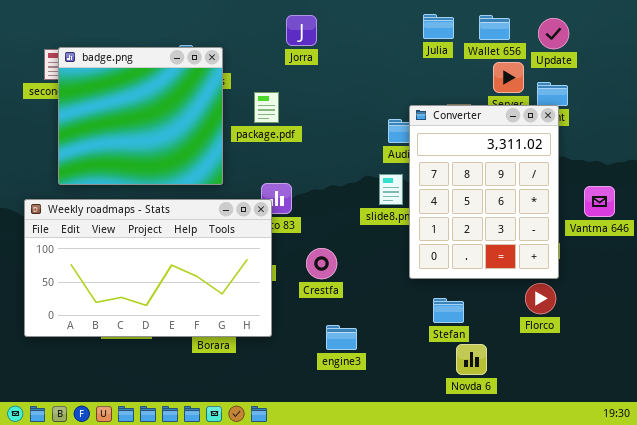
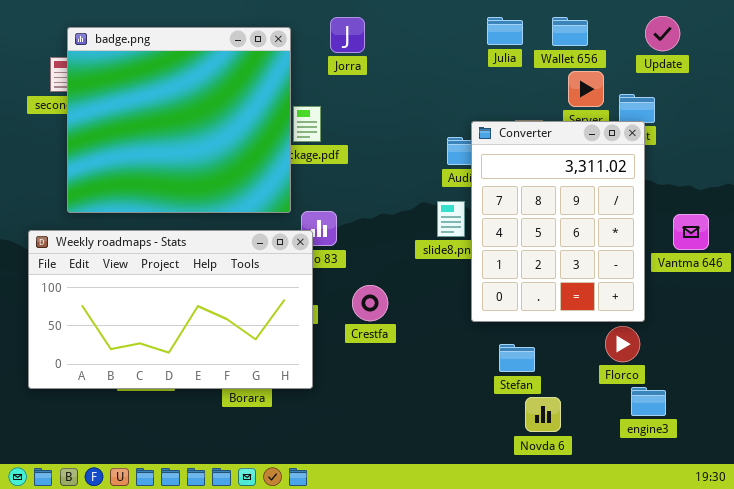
Update: [538,18,569,49] -> [645,16,680,51], moved
badge.png: [58,47,223,185] -> [67,27,291,213], resized
engine3: [326,325,357,350] -> [631,387,666,416], moved

